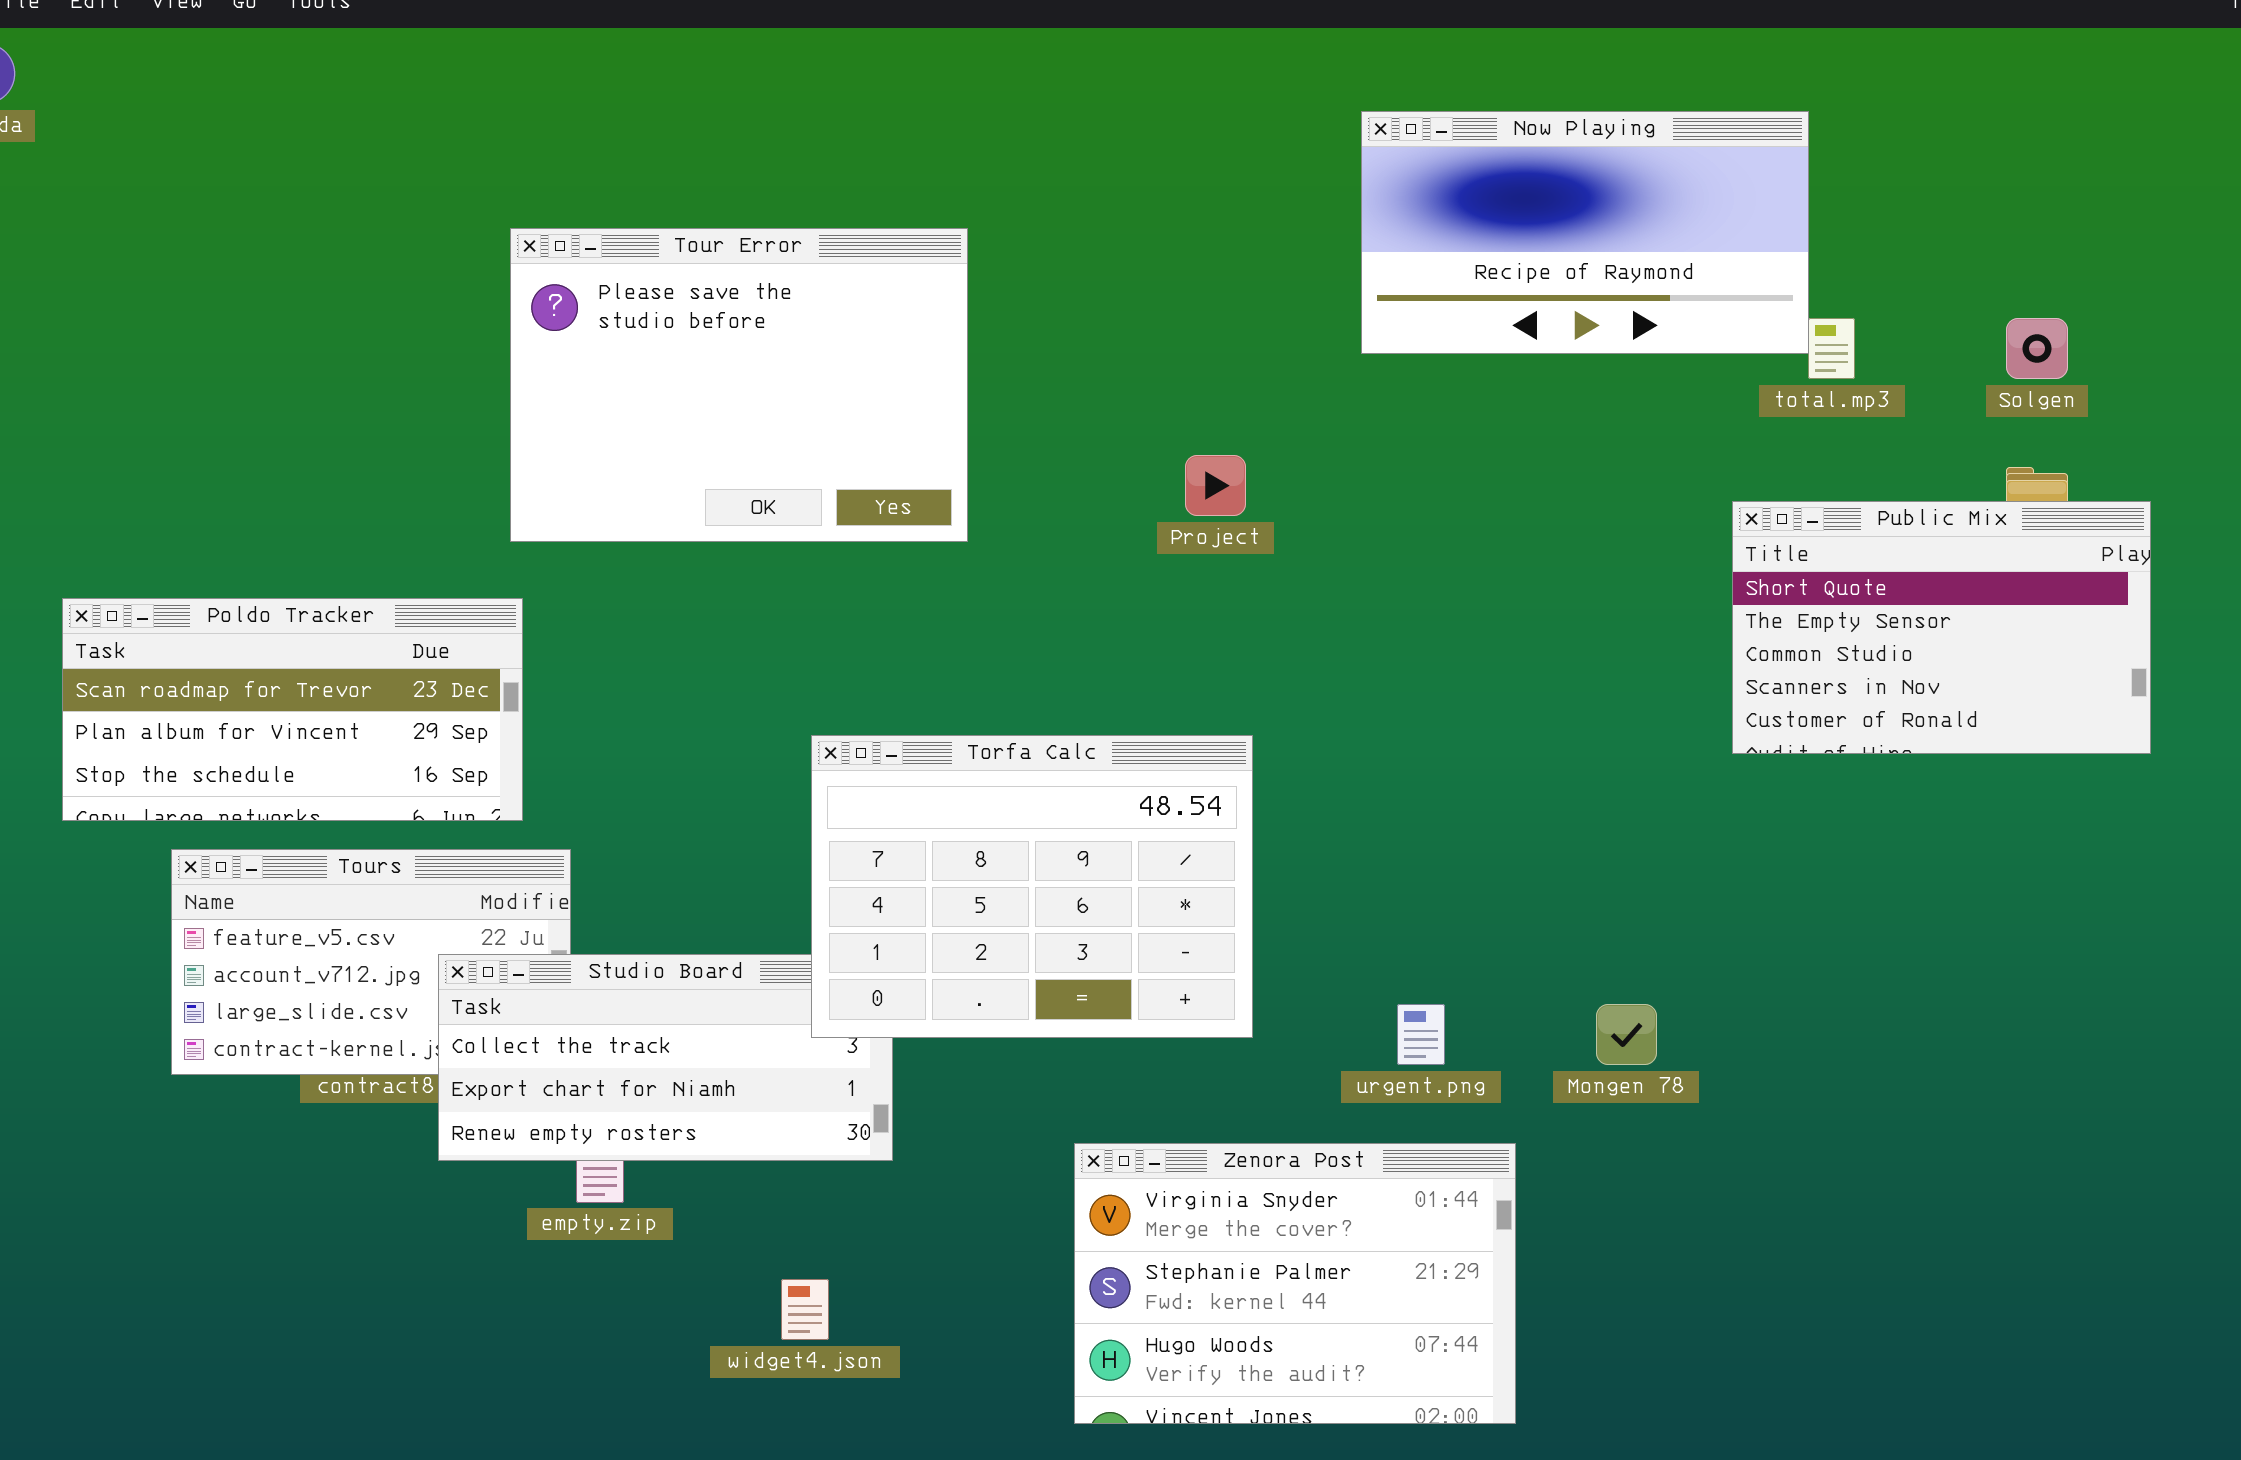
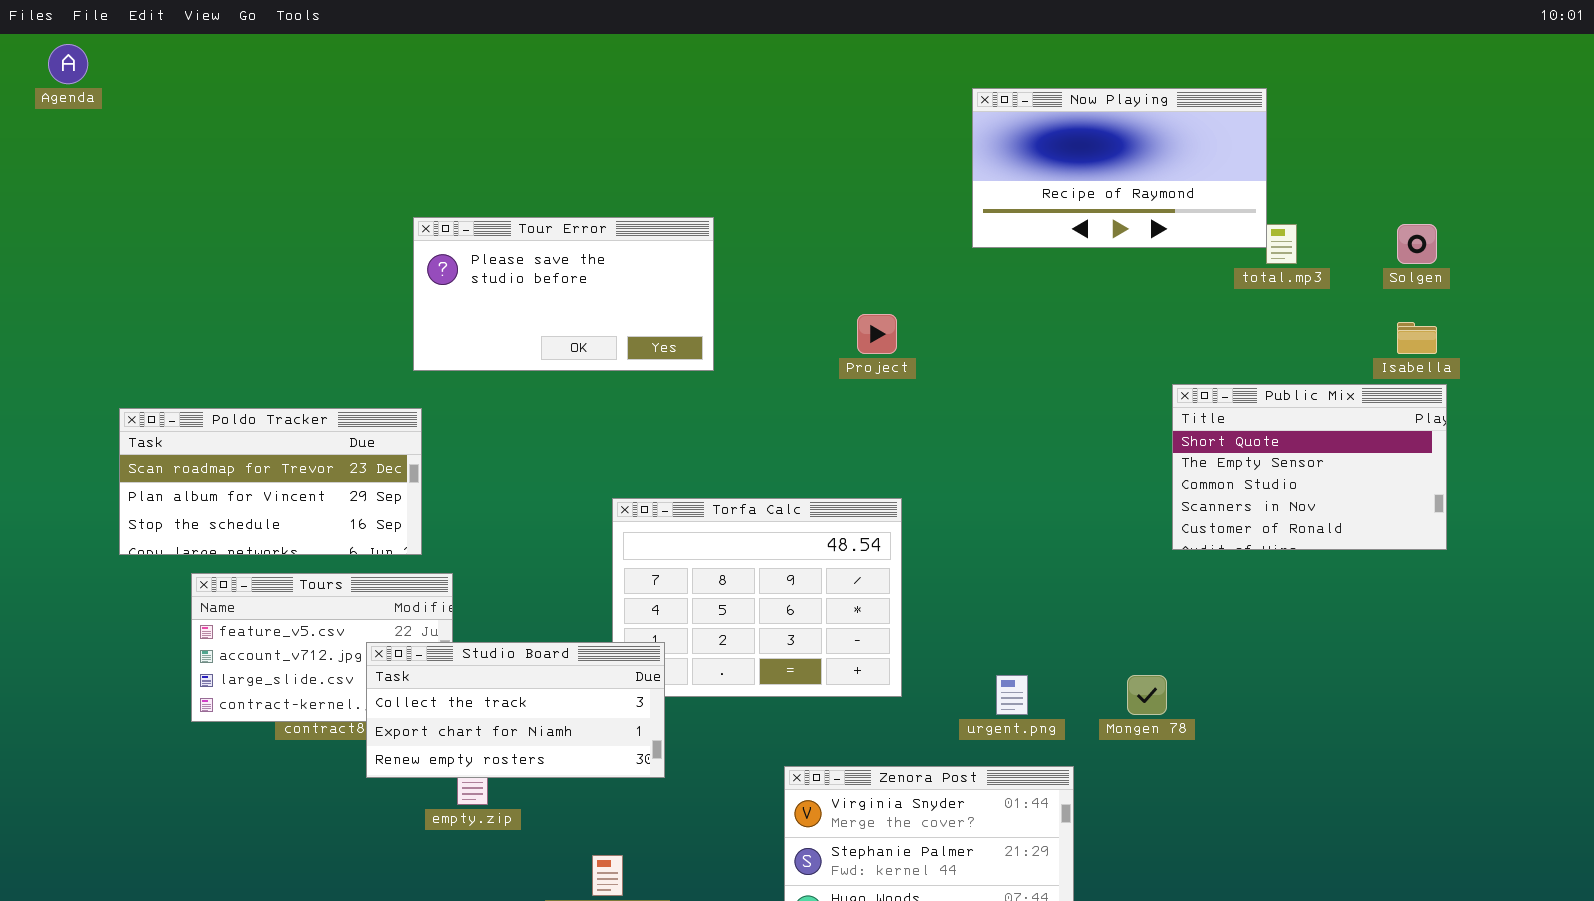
Tour Error: [510,228,968,542] -> [413,217,714,371], resized
Public Mix: [1732,501,2151,754] -> [1172,384,1447,550], moved
Studio Board: [438,954,893,1161] -> [366,642,665,778], raised

